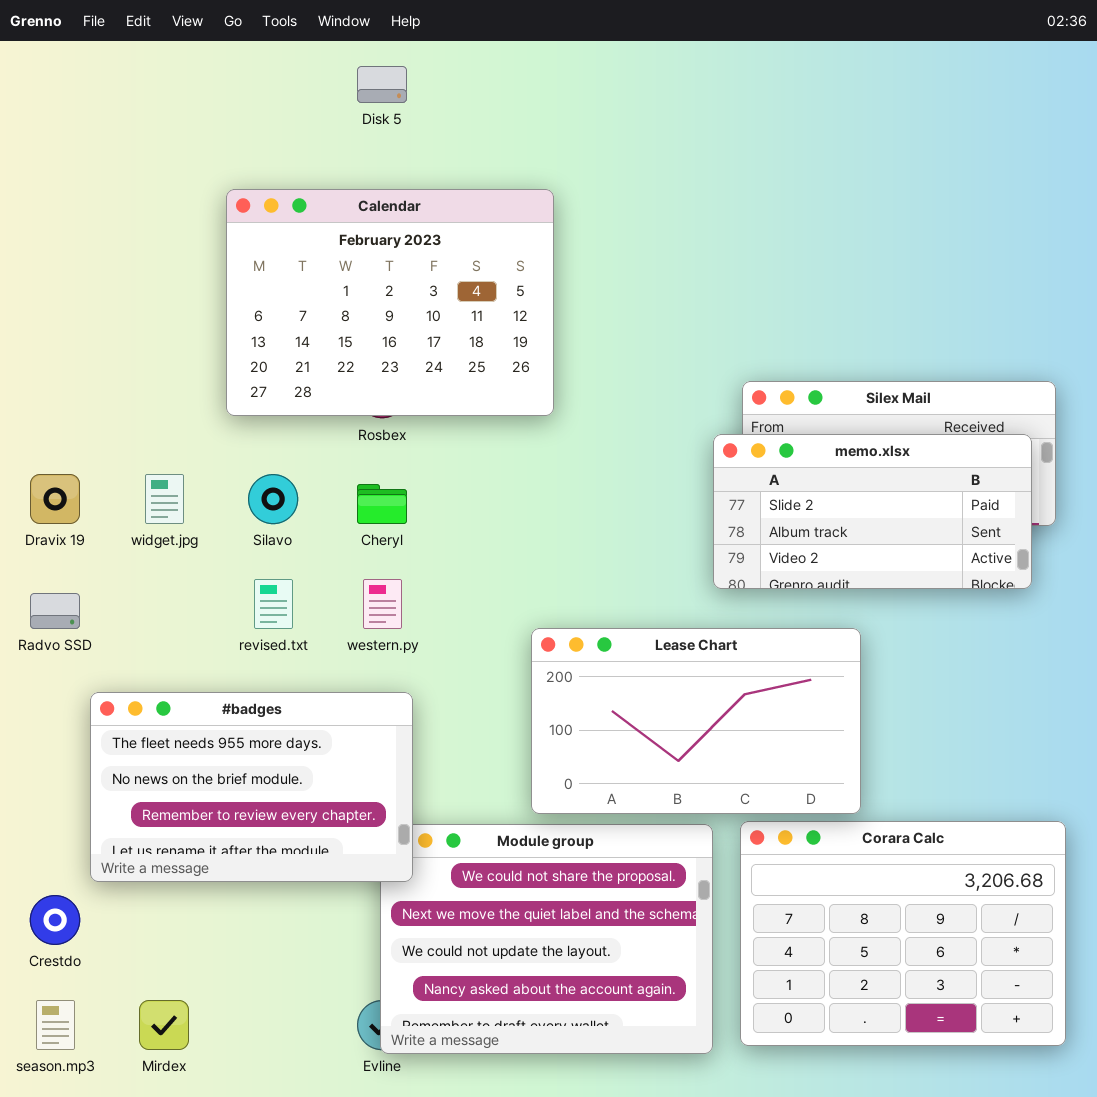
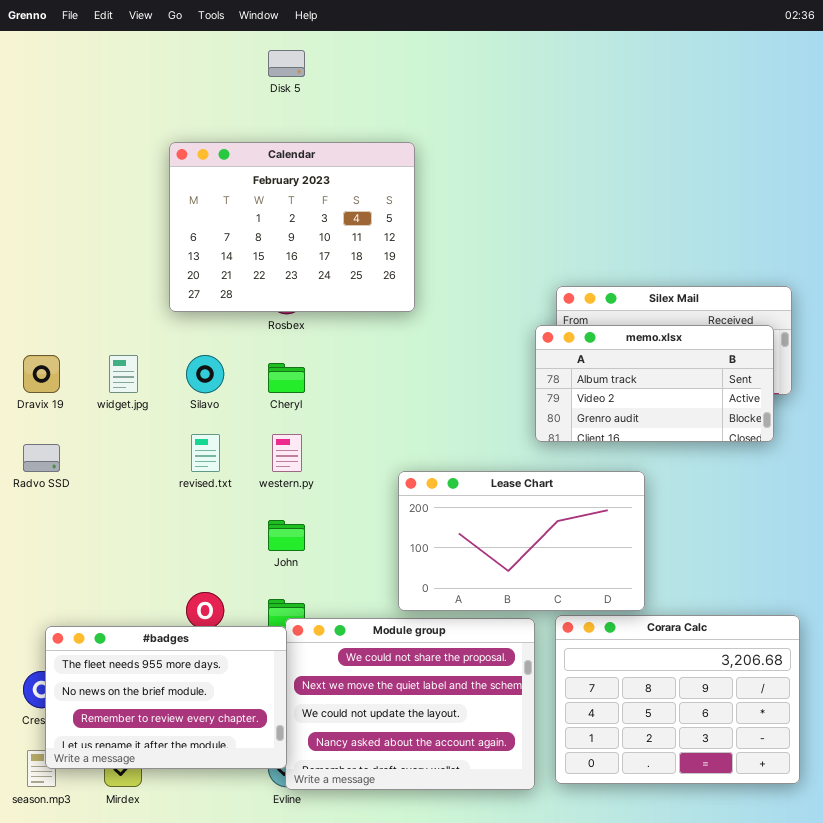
memo.xlsx: [713,434,1032,589] -> [535,325,774,442], scrolled down 1 row
#badges: [90,692,413,882] -> [45,626,287,769], moved

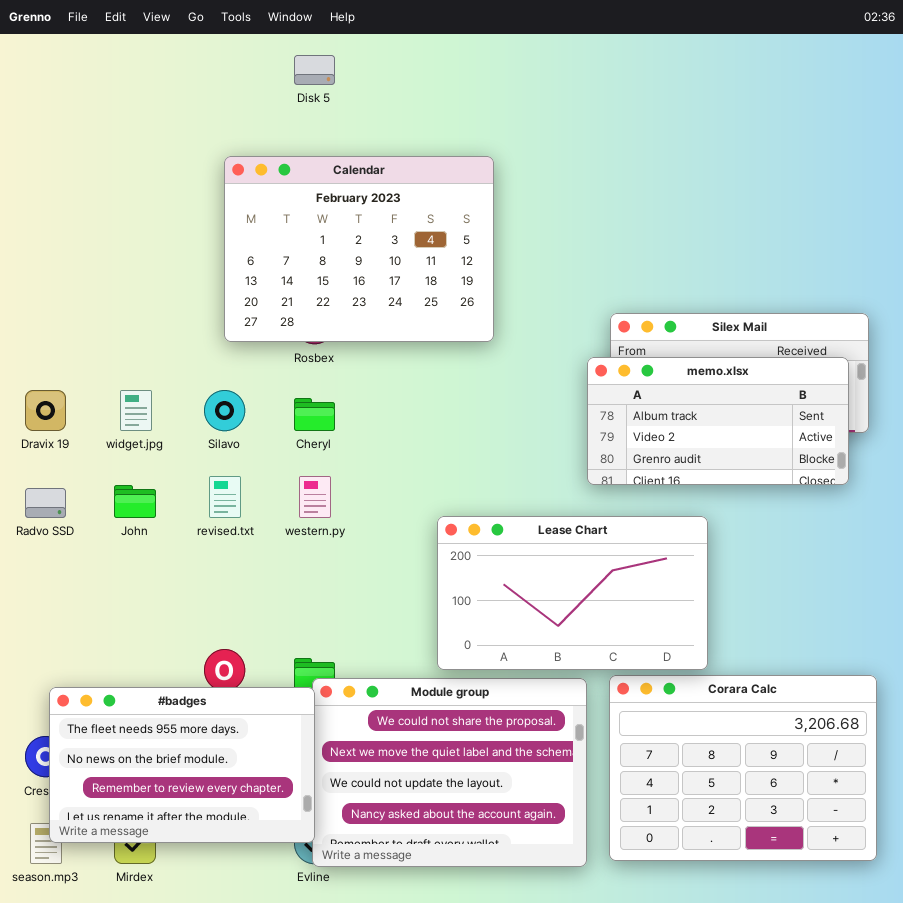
Calendar: [169,142,415,312] -> [224,156,494,342], moved
John: [268,520,305,551] -> [114,485,156,518], moved

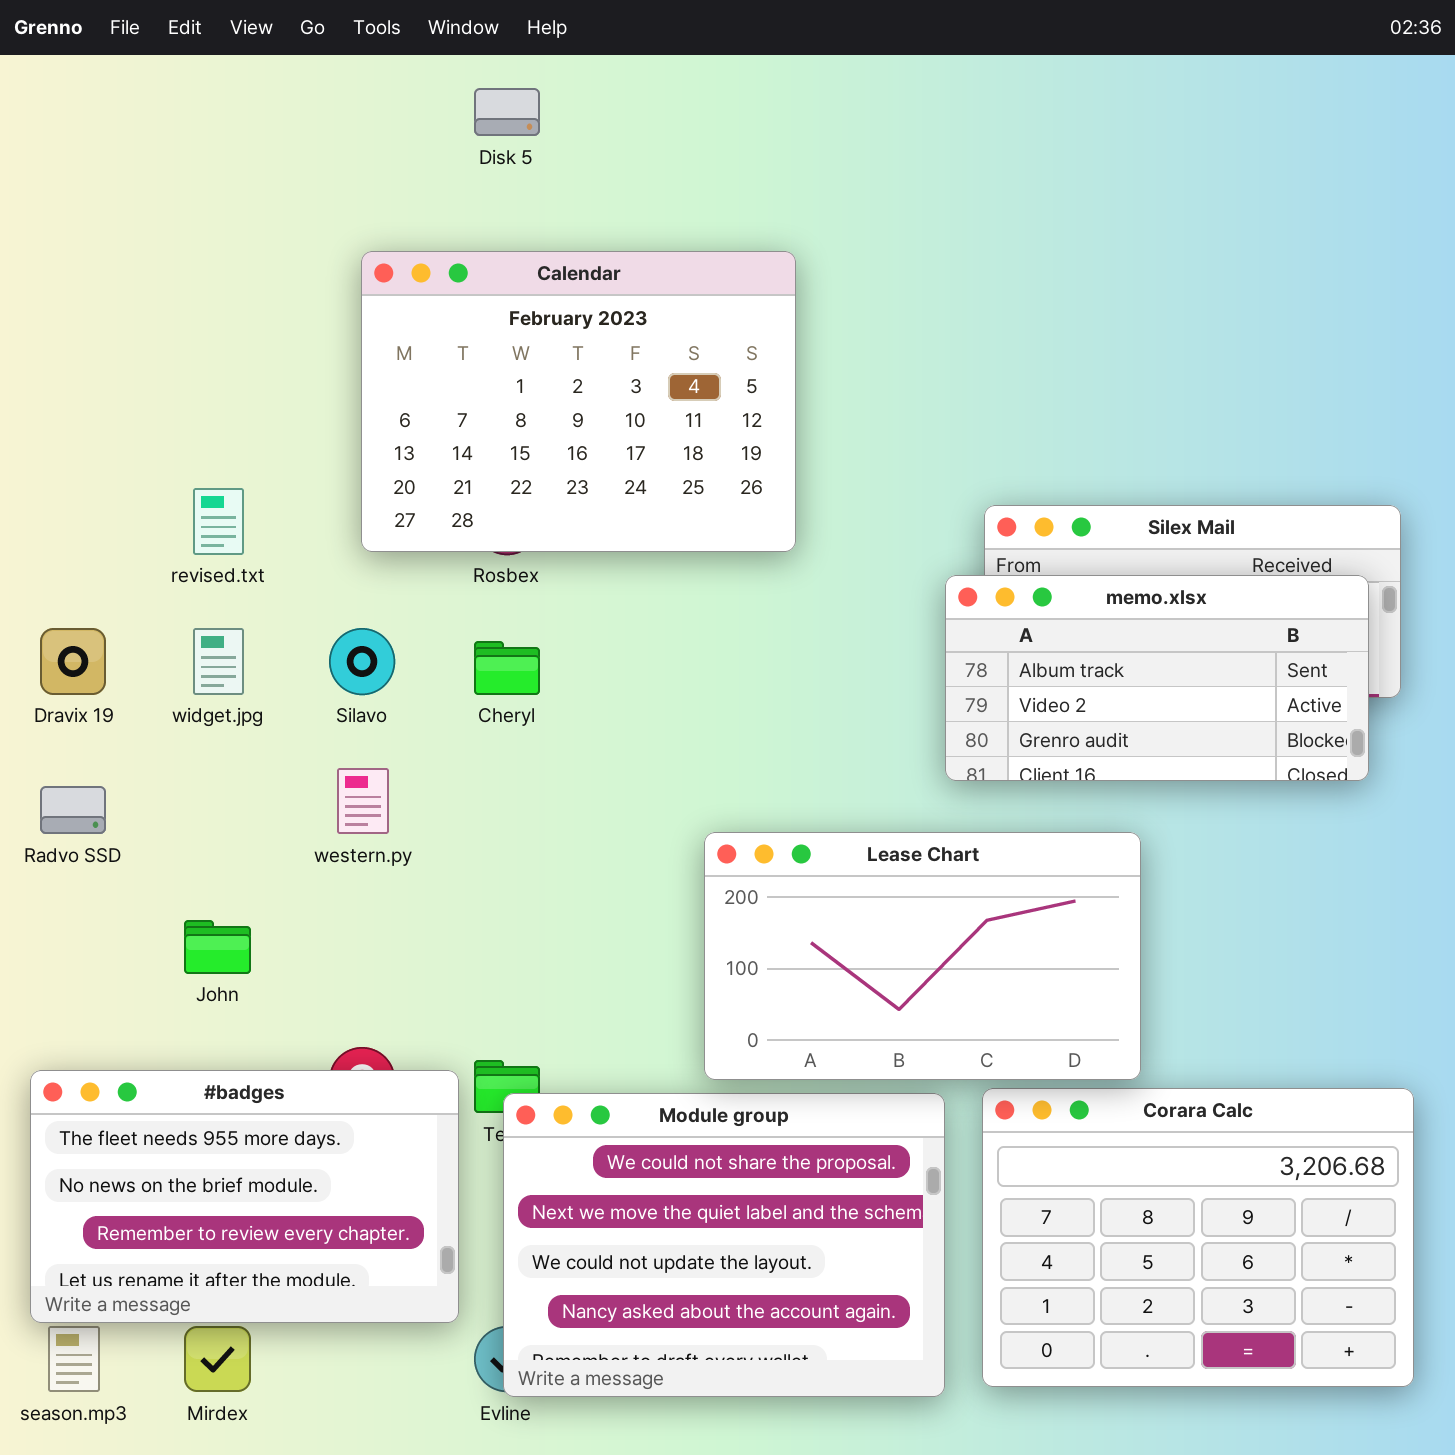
revised.txt: [209,476,241,518] -> [193,488,244,555], moved
western.py: [299,476,331,518] -> [337,768,389,834], moved
John: [114,485,156,518] -> [184,920,251,974], moved
#badges: [49,687,315,843] -> [30,1070,459,1323], moved

